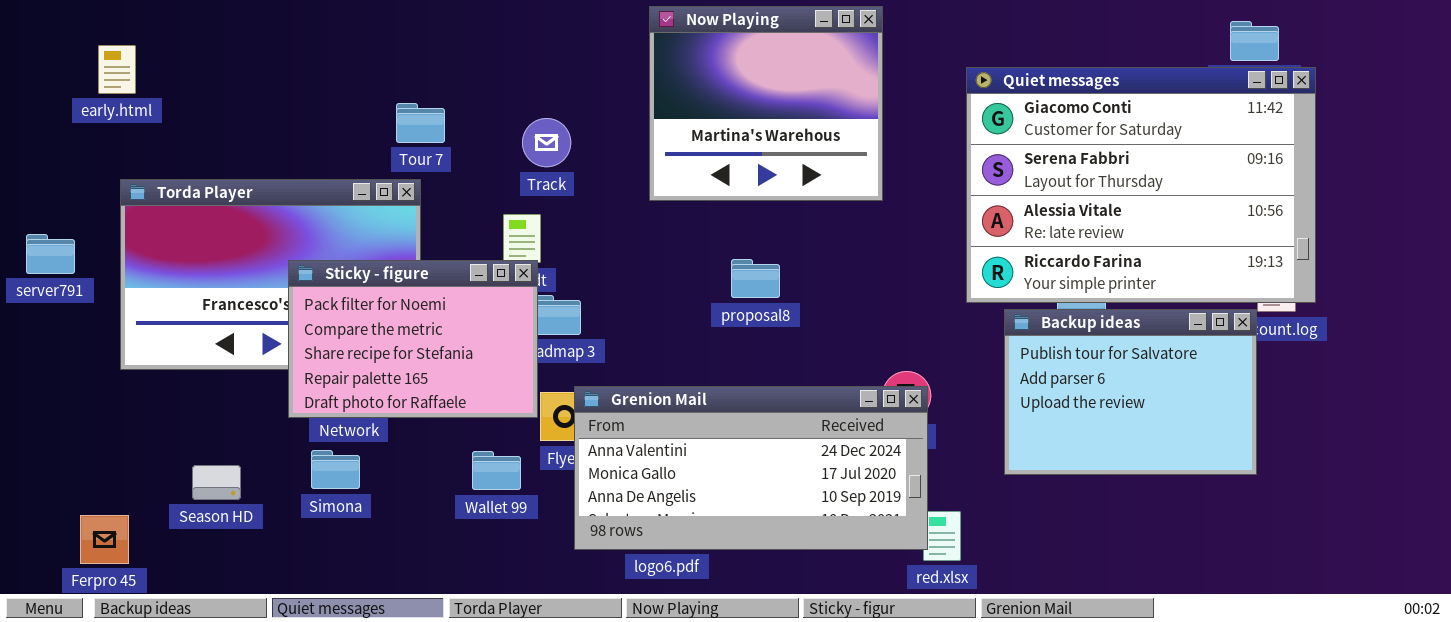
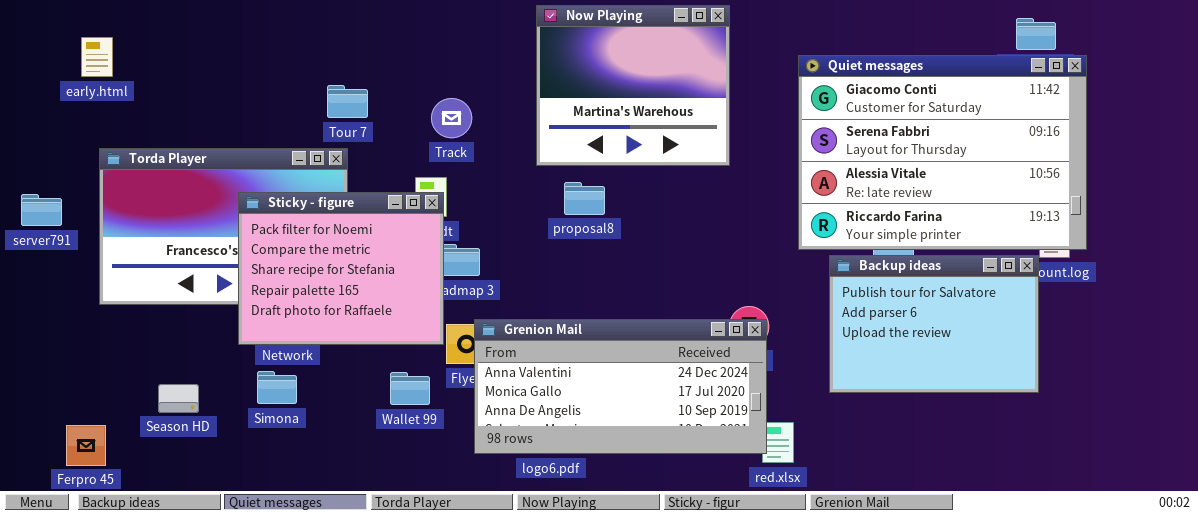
proposal8: [731,259,780,298] -> [564,182,605,215], moved
Sticky - figure: [288,260,538,418] -> [238,192,444,345], resized

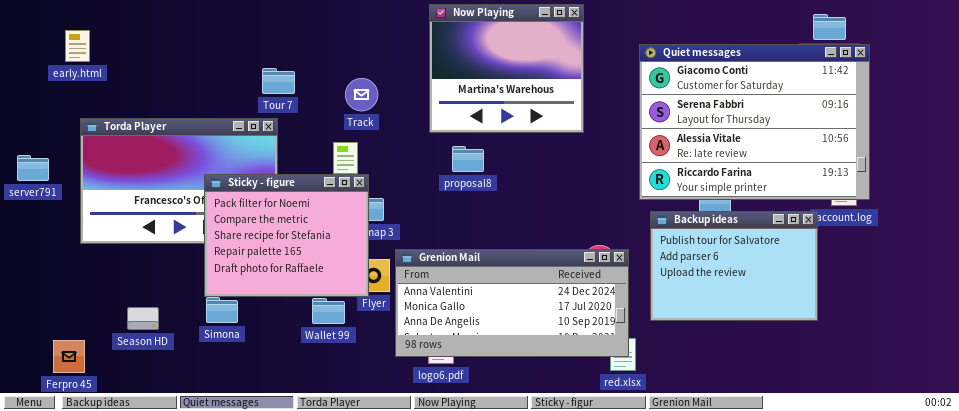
Sticky - figure: [238,192,444,345] -> [204,174,369,297], moved
Backup ideas: [829,255,1039,393] -> [650,211,818,321], moved
Grenion Mail: [474,319,767,454] -> [395,249,629,357], moved

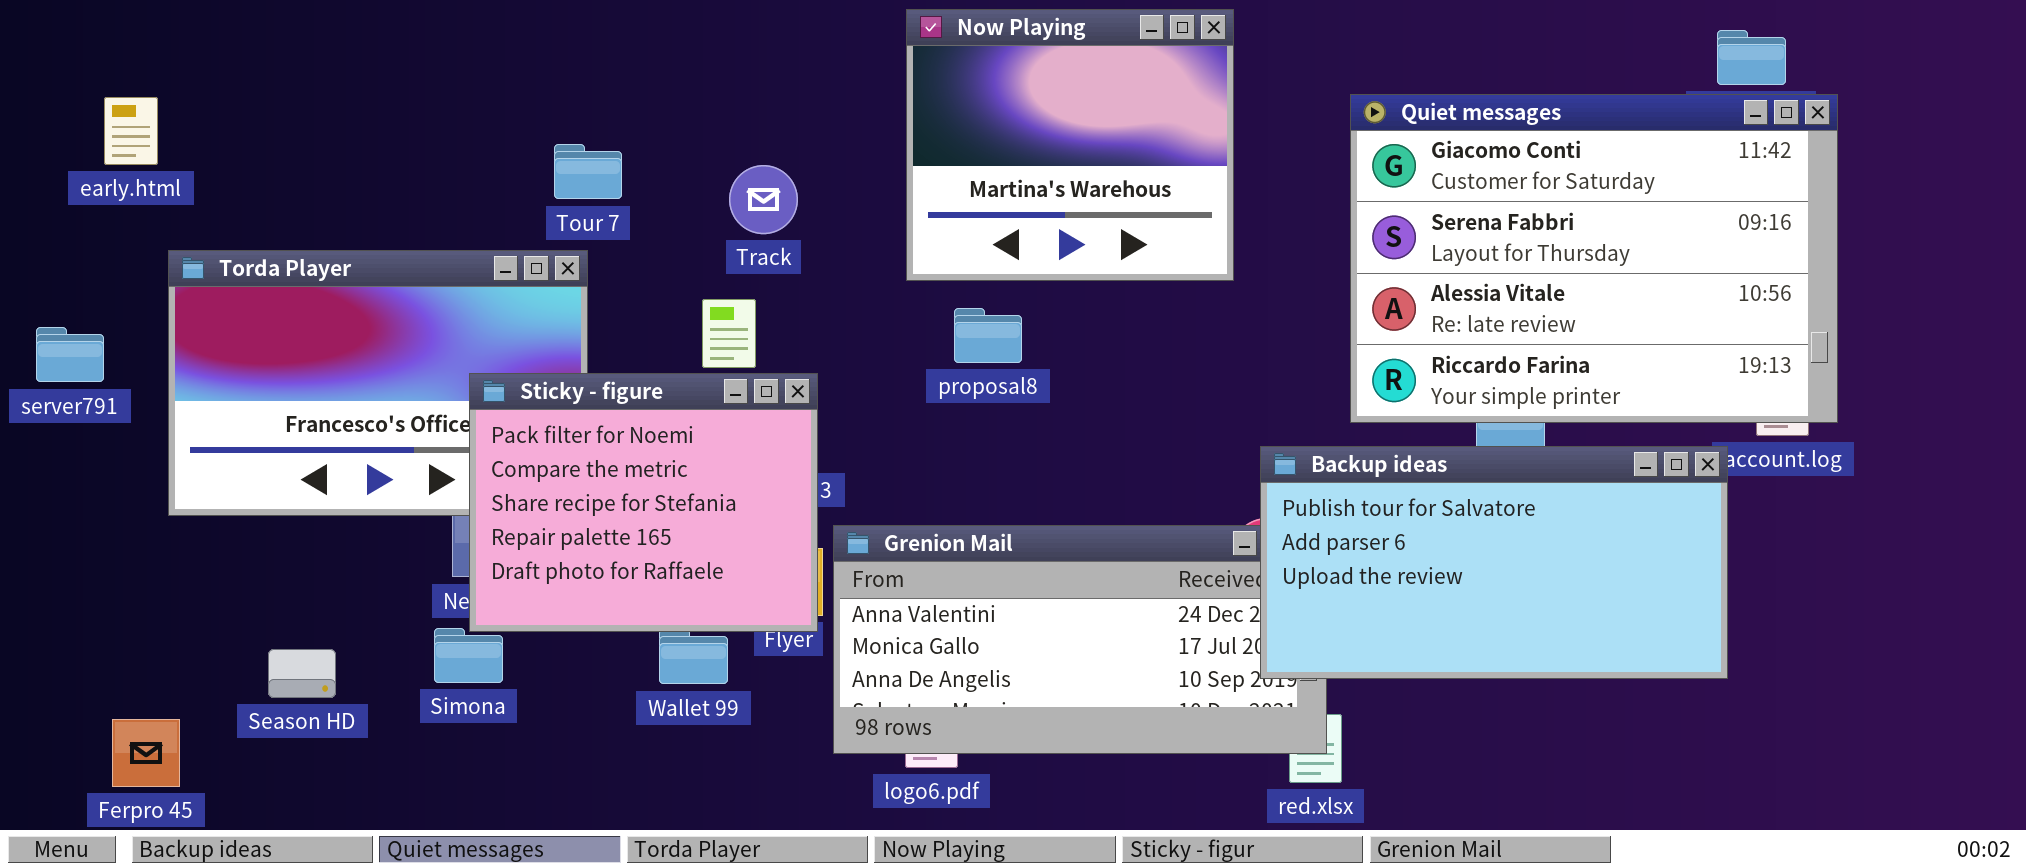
early.html: [65,30,90,62] -> [104,97,158,165], moved
Sticky - figure: [204,174,369,297] -> [469,373,818,632], moved
Backup ideas: [650,211,818,321] -> [1260,446,1728,679], resized

